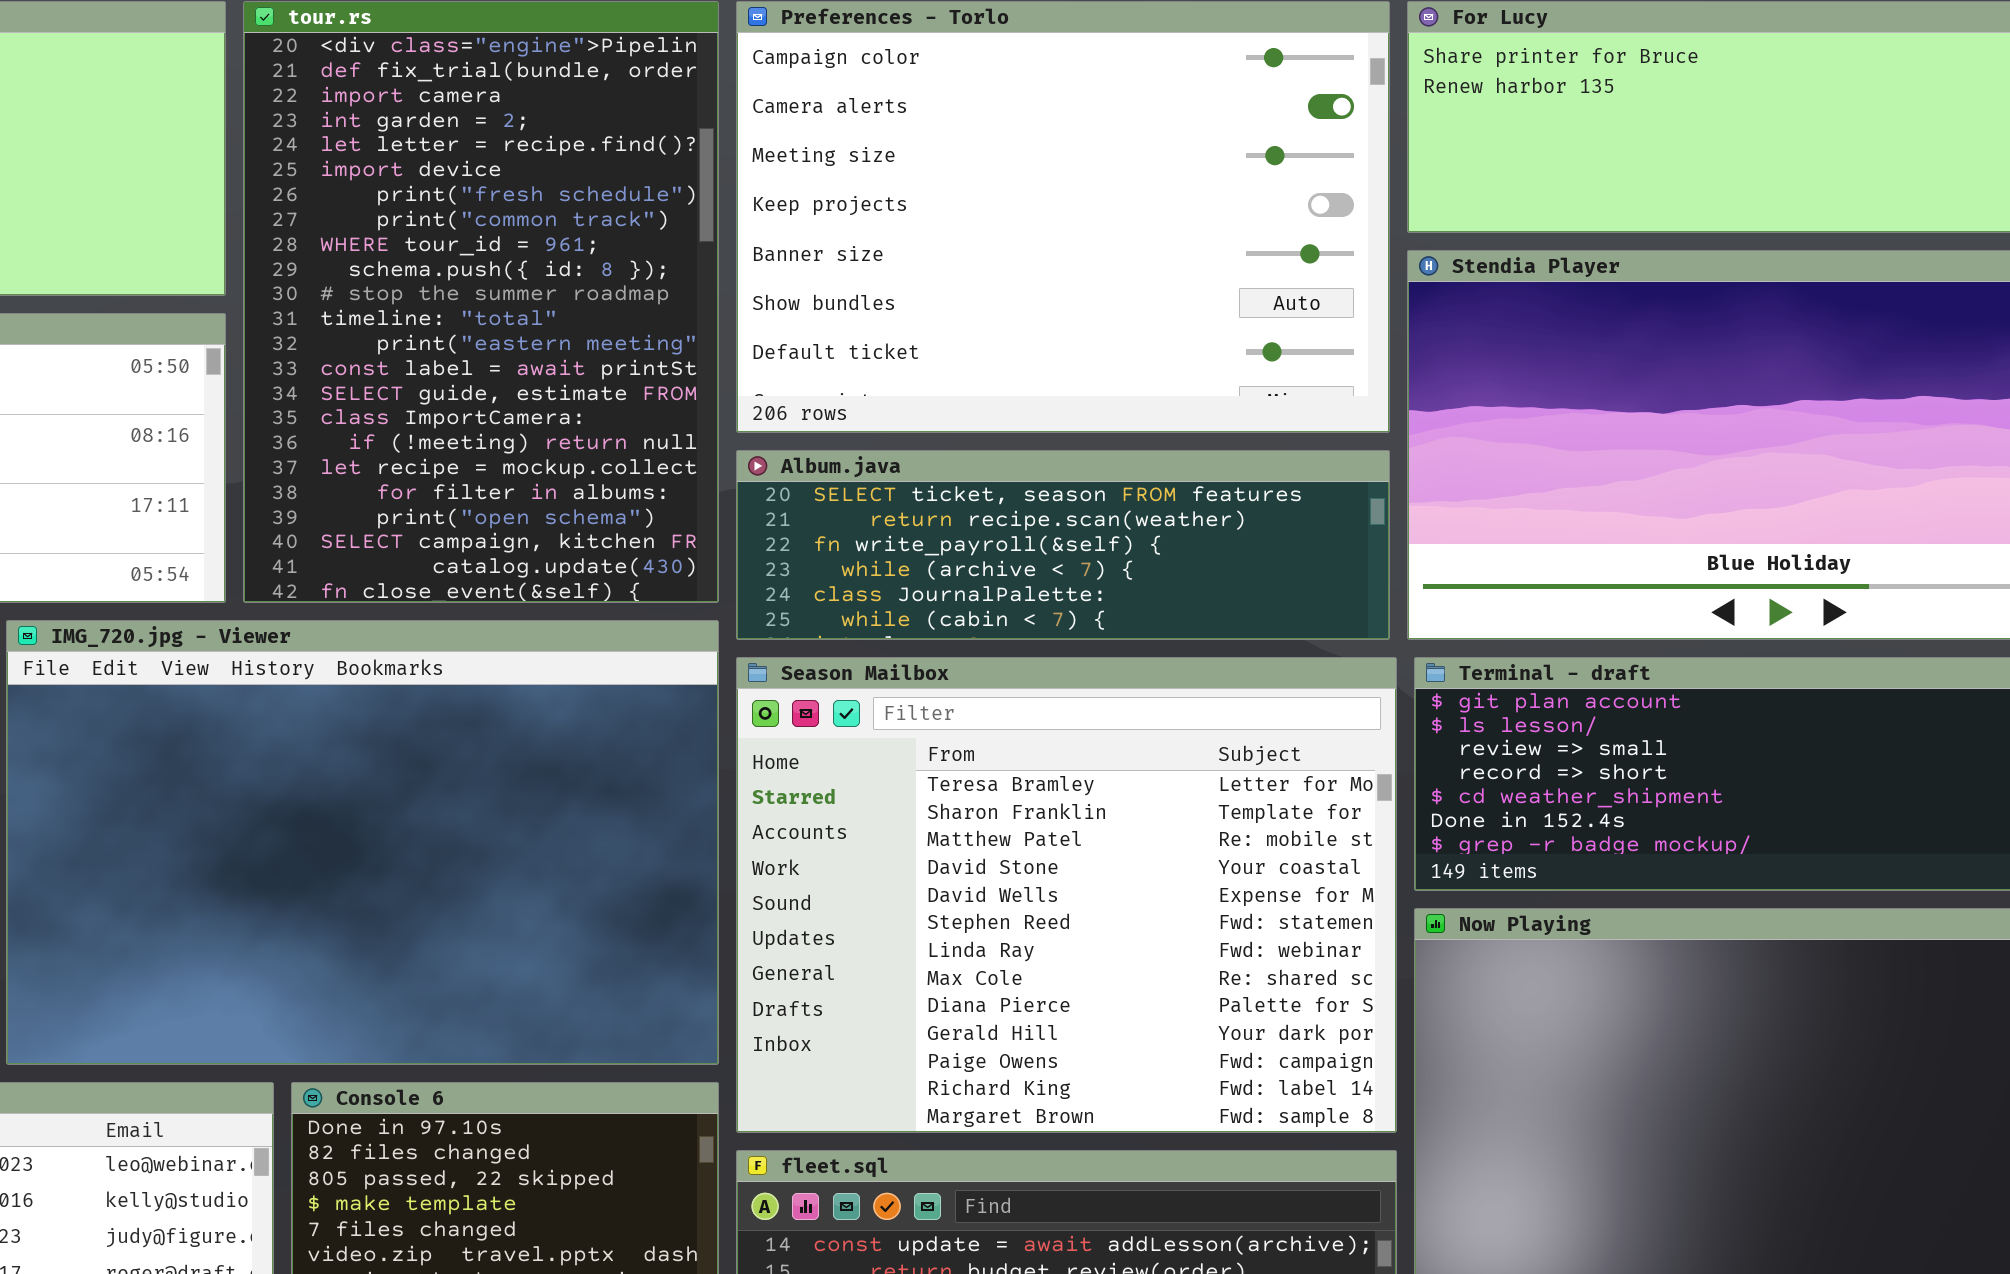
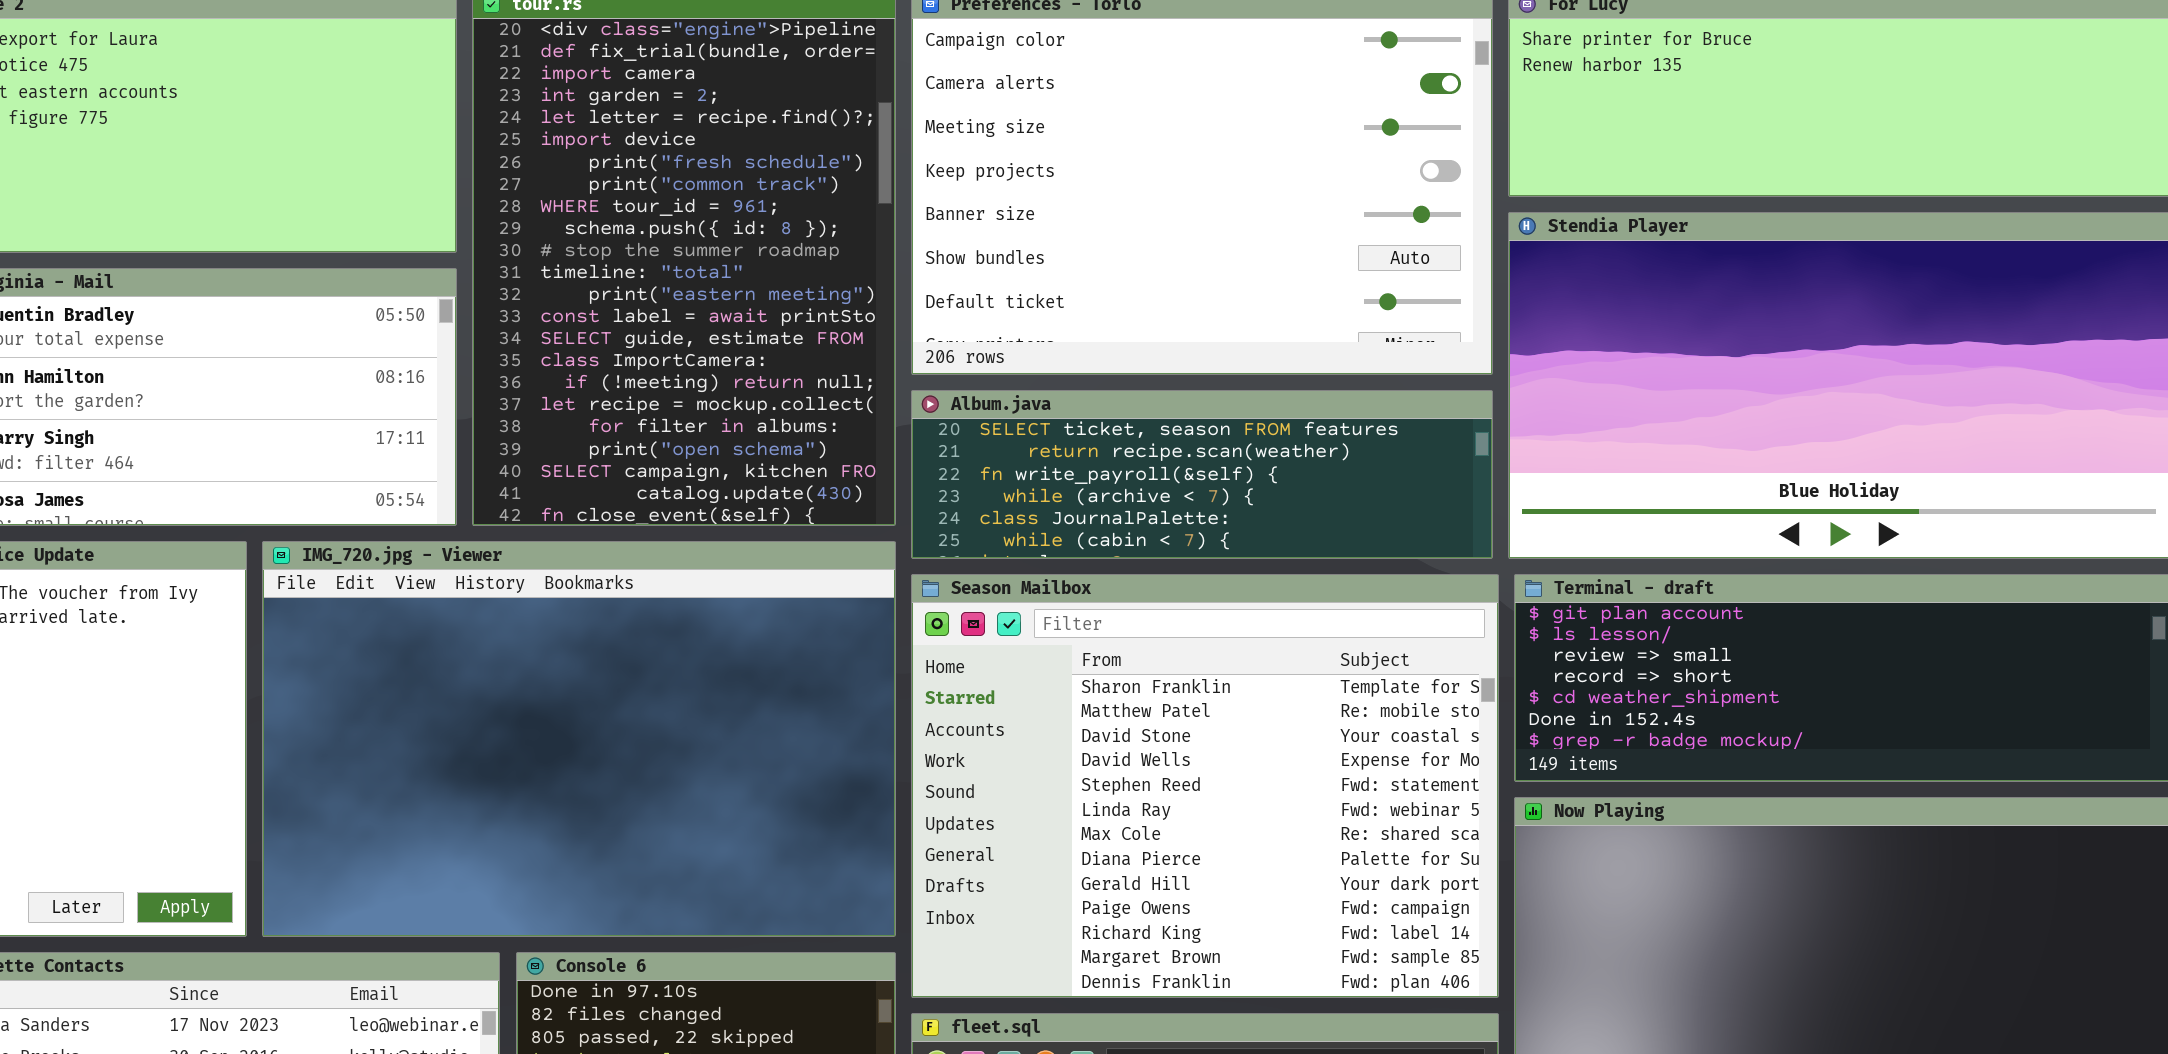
Season Mailbox: [736,657,1397,1133] -> [911,574,1499,998], scrolled down 1 row

